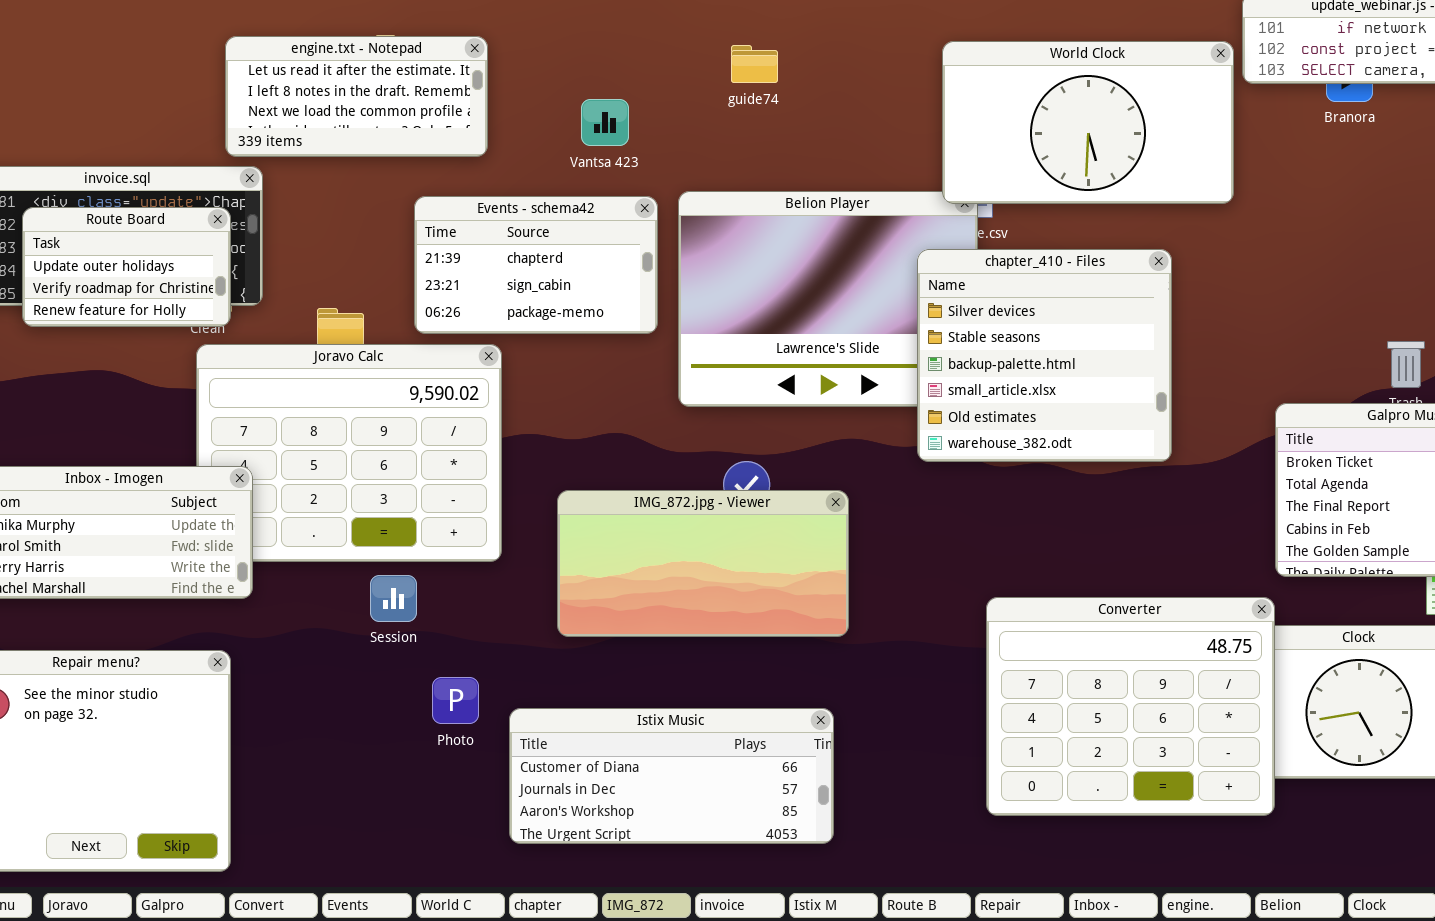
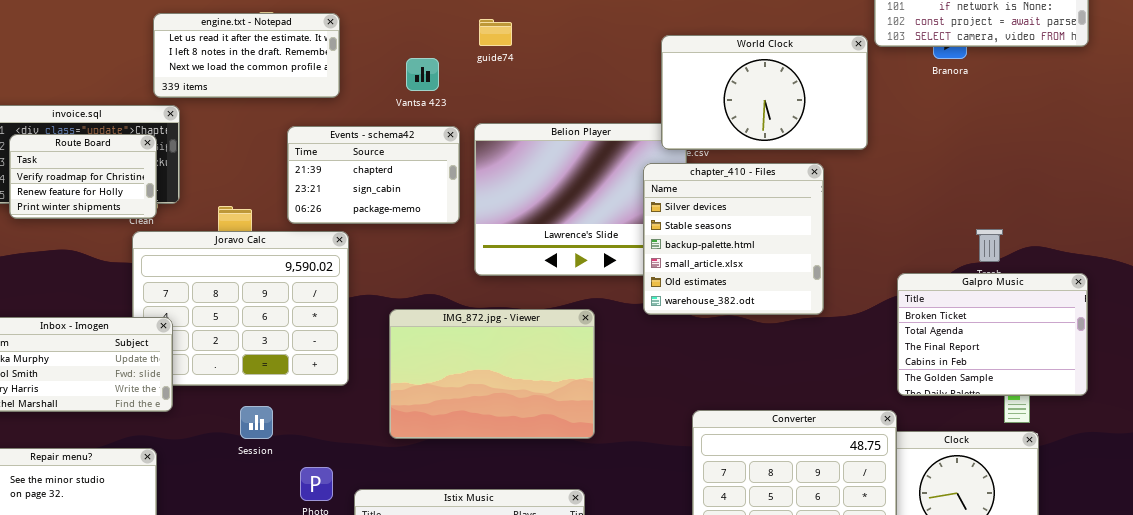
World Clock: [942,41,1234,204] -> [661,35,868,150], moved
guide74: [731,45,778,83] -> [479,19,512,46], moved
Route Board: [22,207,231,327] -> [9,134,157,219], scrolled down 1 row
IMG_872.jpg - Viewer: [557,490,849,637] -> [389,309,595,439], resized
Session: [370,575,417,622] -> [240,406,273,439], moved

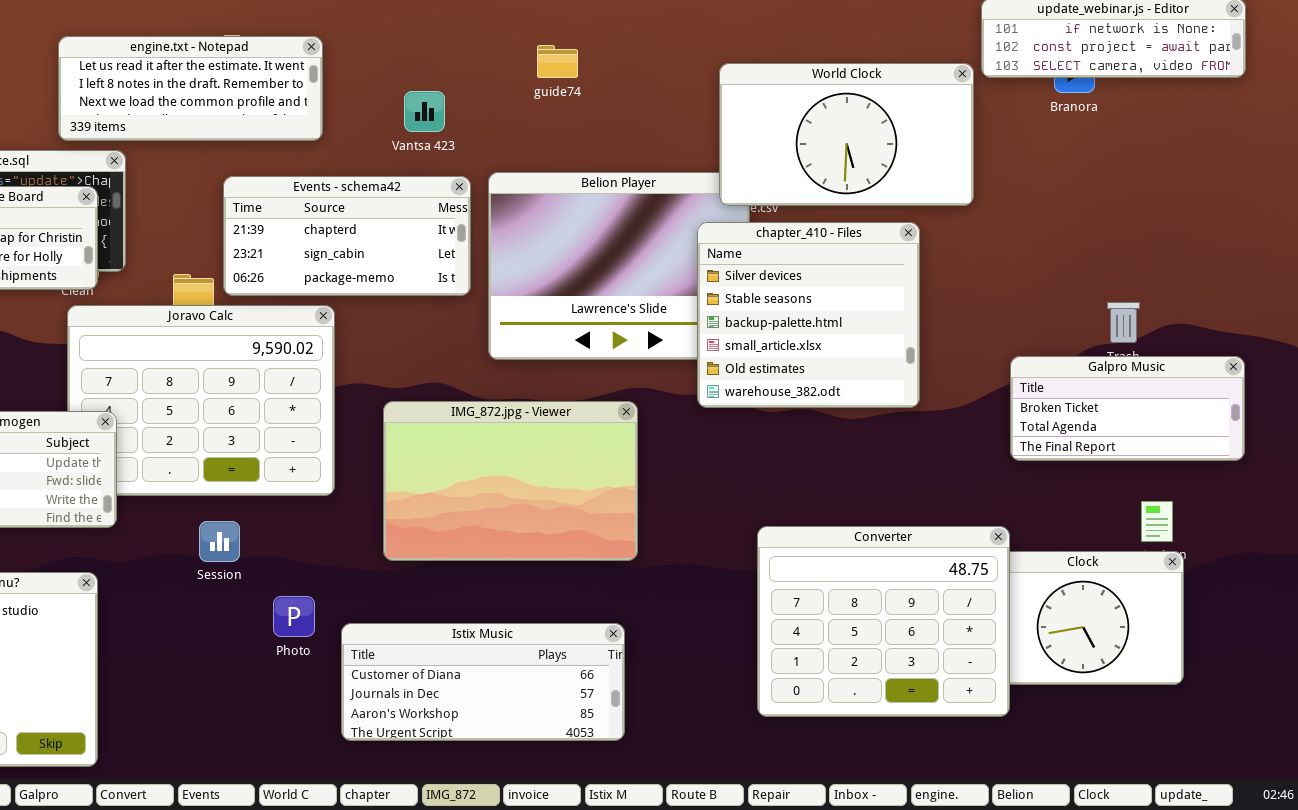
engine.txt - Notepad: [153,13,340,98] -> [58,36,323,141], resized
guide74: [479,19,512,46] -> [537,45,578,78], moved
Events - schema42: [287,126,460,224] -> [223,176,471,296], resized
Galpro Music: [897,273,1088,396] -> [1010,356,1245,461], resized

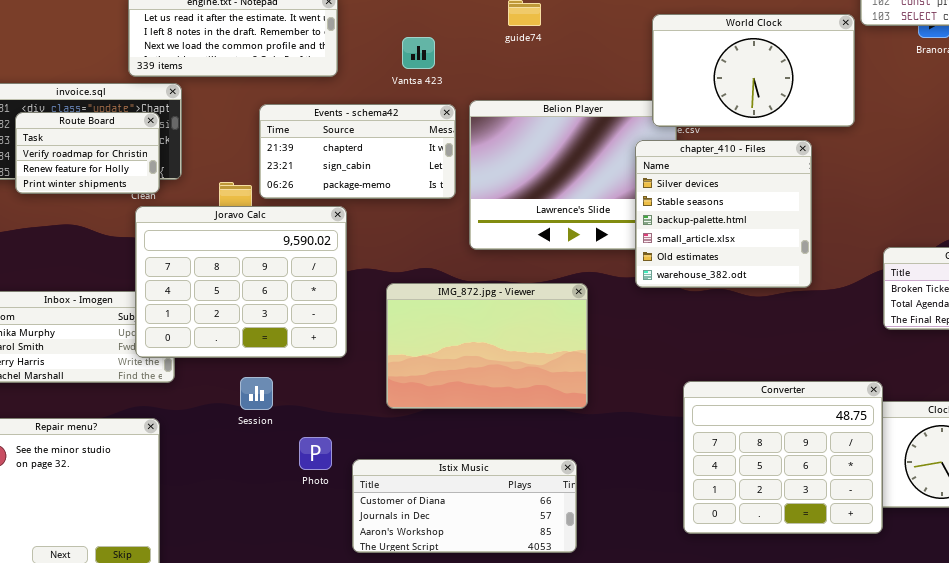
Joravo Calc: [67,305,335,496] -> [135,206,347,358], raised

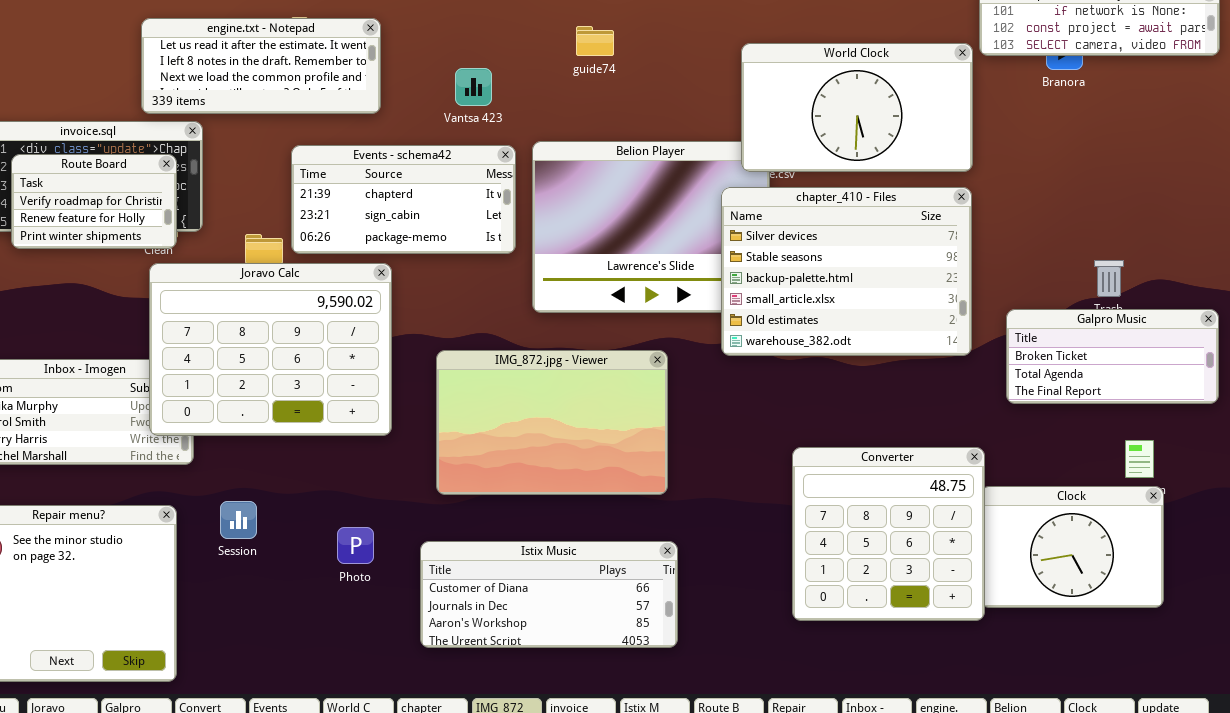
chapter_410 - Files: [635,140,812,288] -> [721,187,972,356], resized
Session: [240,377,273,410] -> [220,501,257,539], moved
Converter: [683,381,883,534] -> [792,447,985,621], moved, resized
Istix Music: [352,459,577,553] -> [420,541,678,648], moved

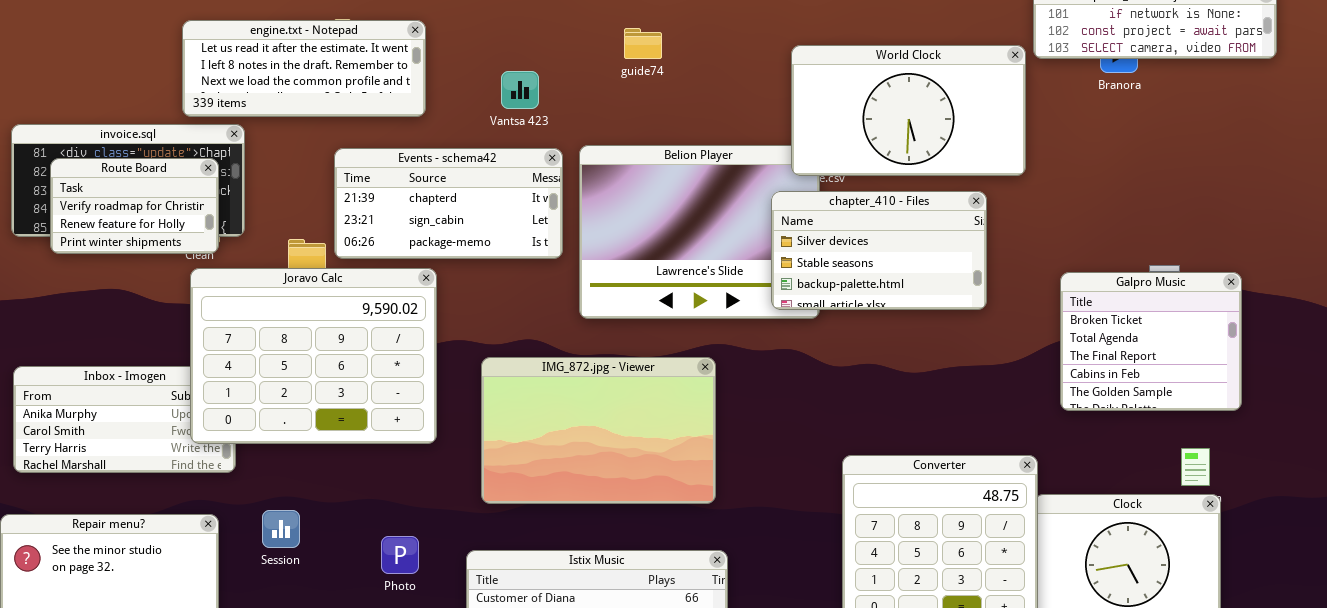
chapter_410 - Files: [721,187,972,356] -> [771,191,987,310], resized
Galpro Music: [1006,309,1219,404] -> [1060,272,1242,411], resized

